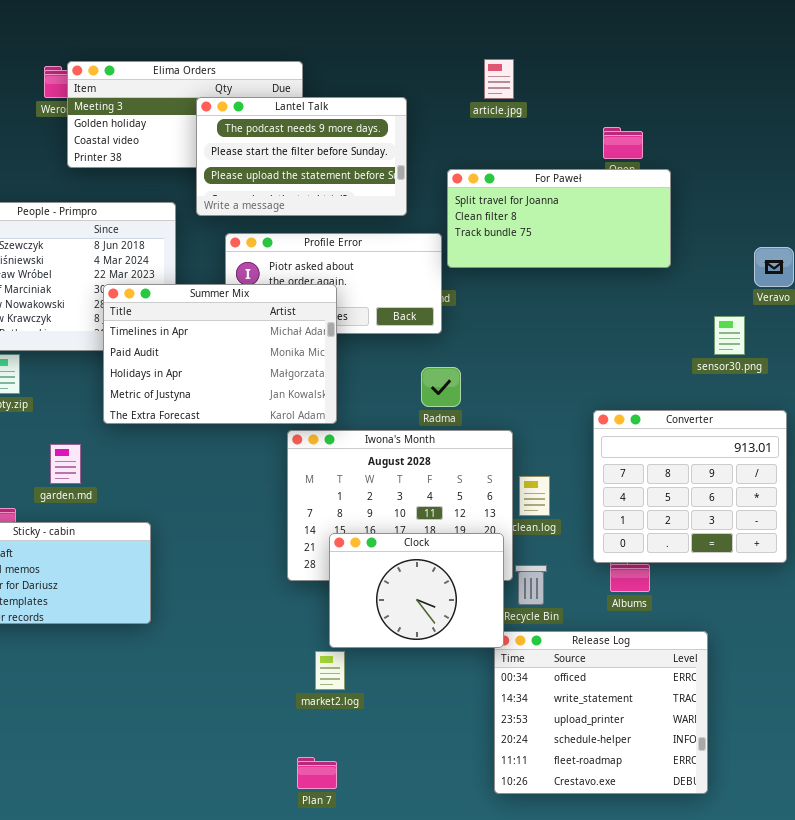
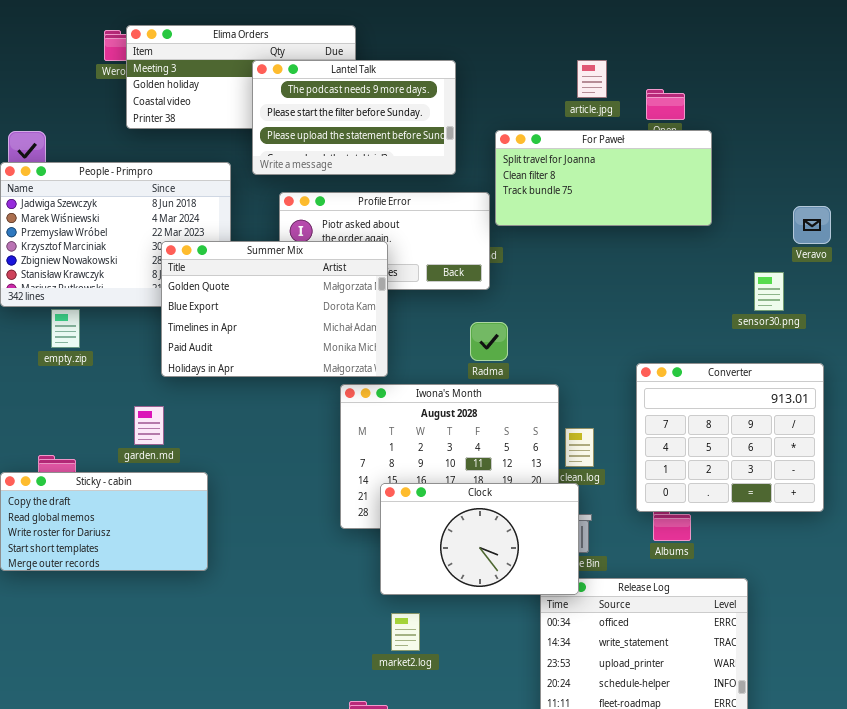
article.jpg: [484,59,514,99] -> [577,60,607,98], moved
Summer Mix: [103,284,337,424] -> [161,241,388,377], scrolled up 2 rows
garden.md: [50,444,81,484] -> [134,406,164,445], moved
Clock: [329,533,504,648] -> [380,483,579,595], resized
market2.log: [315,651,345,690] -> [391,613,420,651], moved

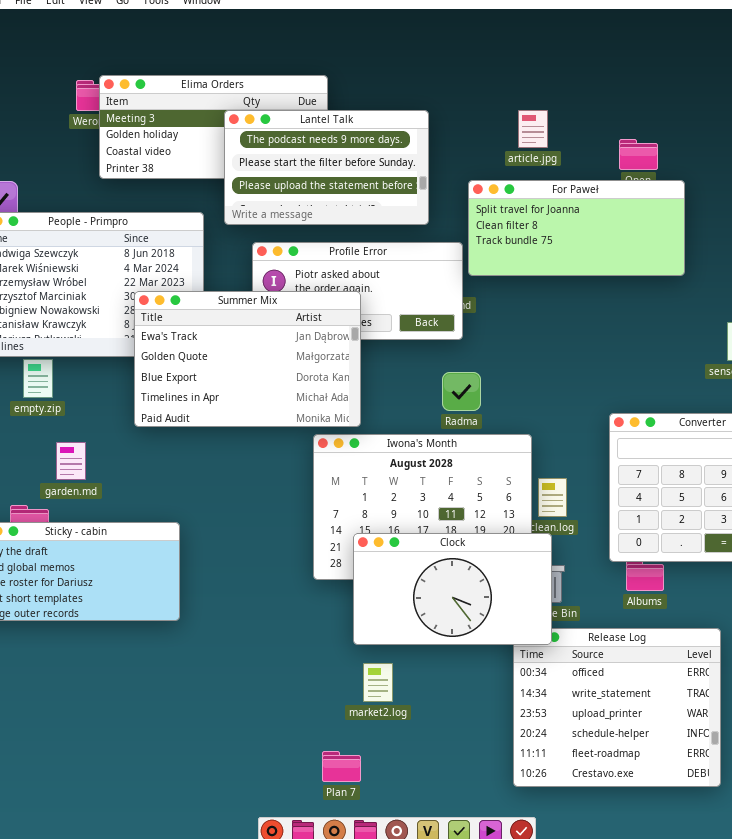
article.jpg: [577,60,607,98] -> [518,110,548,148], moved
Summer Mix: [161,241,388,377] -> [134,291,361,427], scrolled up 1 row
garden.md: [134,406,164,445] -> [56,442,86,480], moved

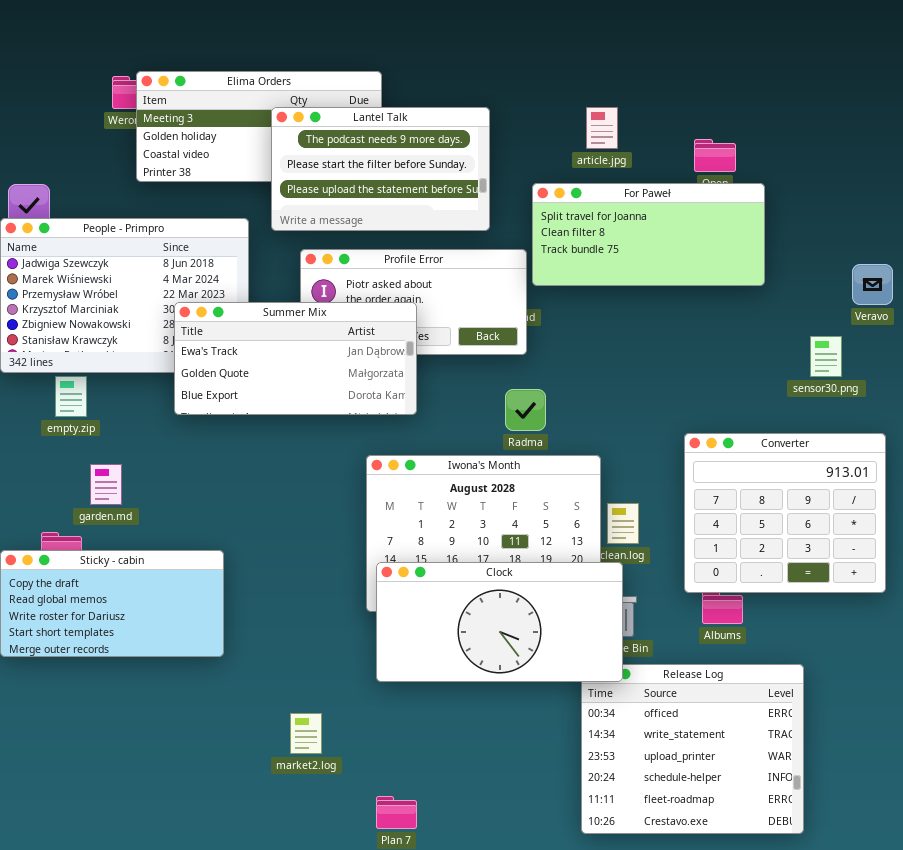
Summer Mix: [134,291,361,427] -> [174,302,417,415], resized
Clock: [353,533,552,645] -> [376,562,623,682], resized
market2.log: [363,663,393,702] -> [290,713,322,754], moved

